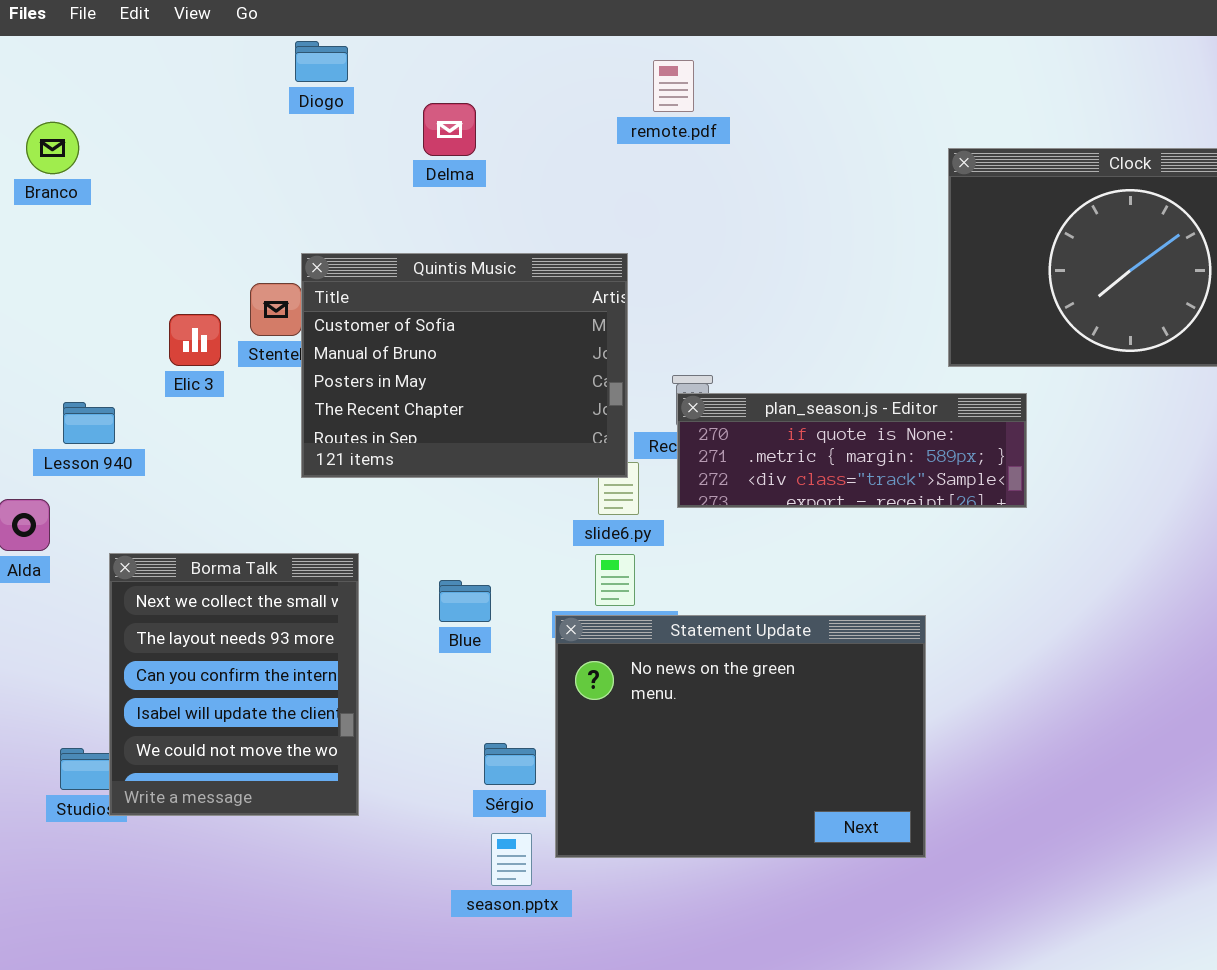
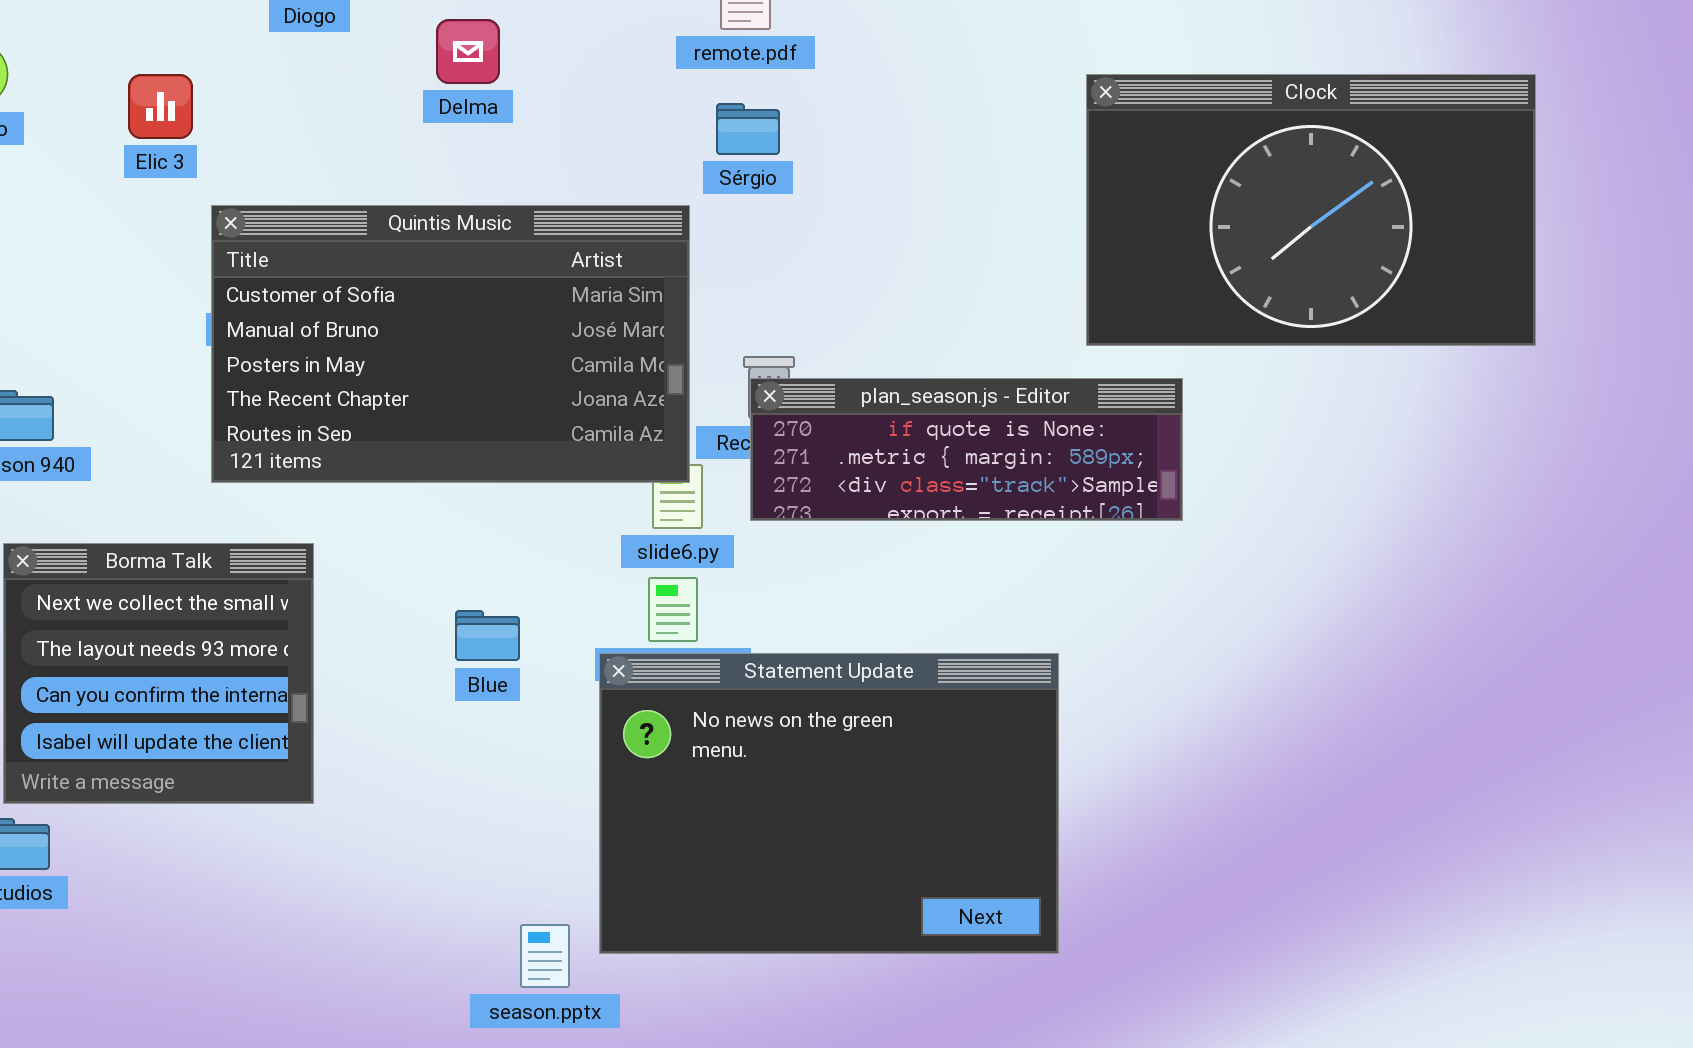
Quintis Music: [301,253,628,478] -> [211,205,690,483], resized
Elic 3: [169,314,221,366] -> [128,74,193,139], moved
Borma Talk: [109,553,359,816] -> [3,543,314,804], moved, resized
Sérgio: [484,743,536,785] -> [716,103,780,155], moved

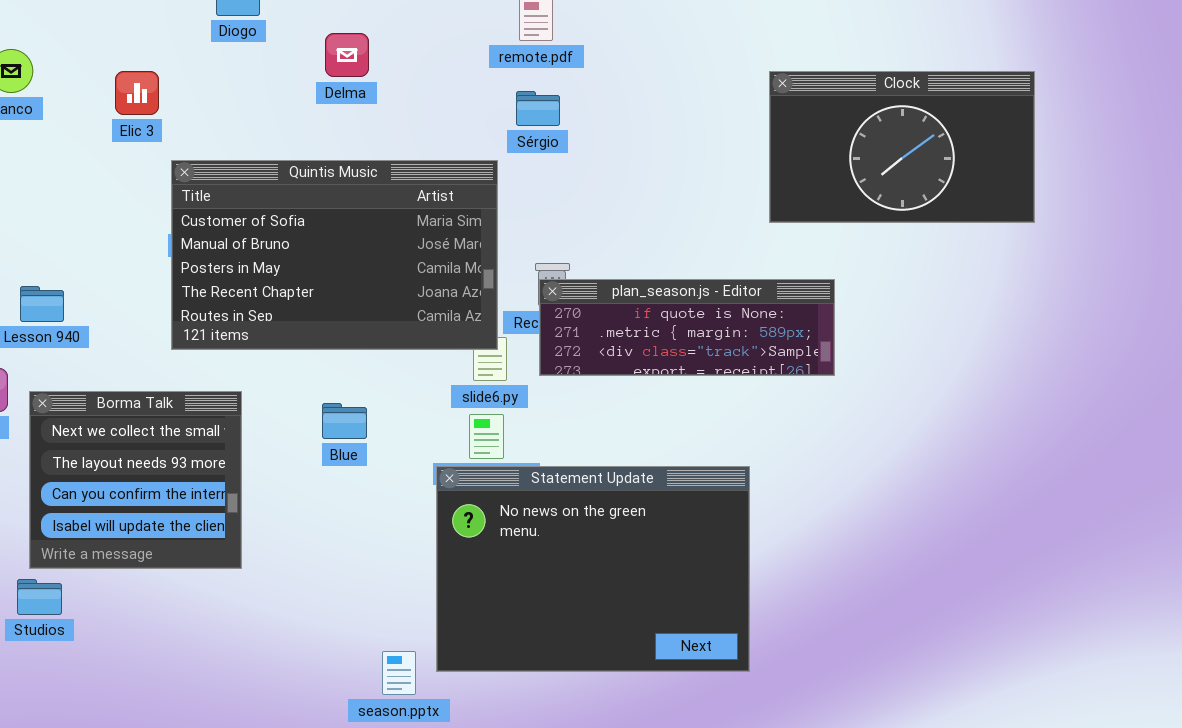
Clock: [1086,74,1536,346] -> [769,71,1035,223], resized
Blue: [455,610,520,661] -> [322,403,367,439], moved

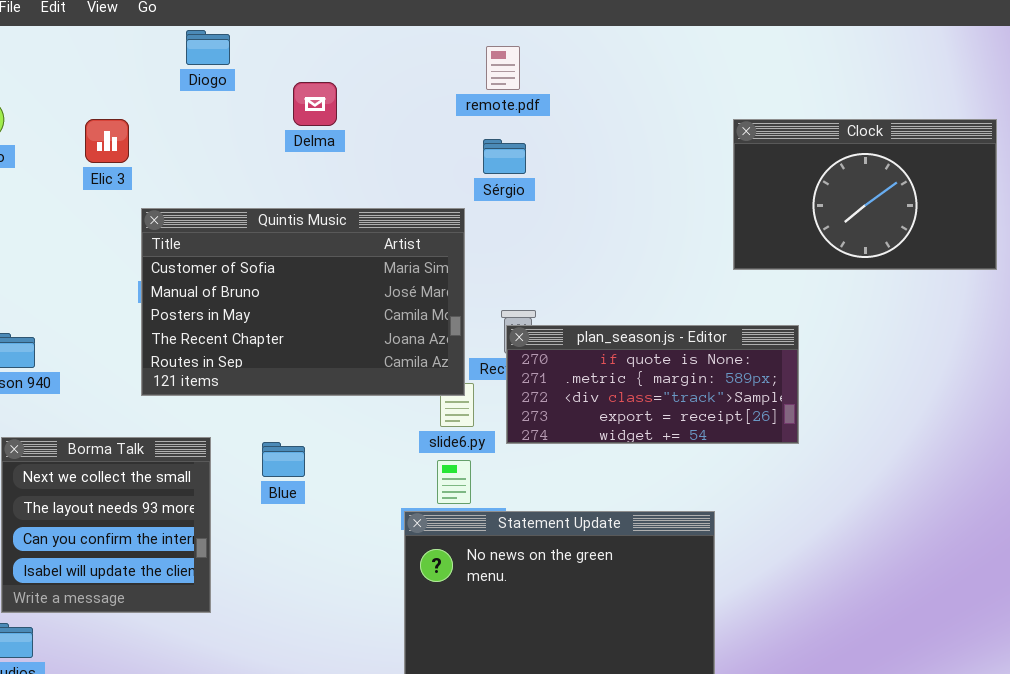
plan_season.js - Editor: [539,279,835,376] -> [506,325,799,444], resized
Blue: [322,403,367,439] -> [262,442,305,477], moved

